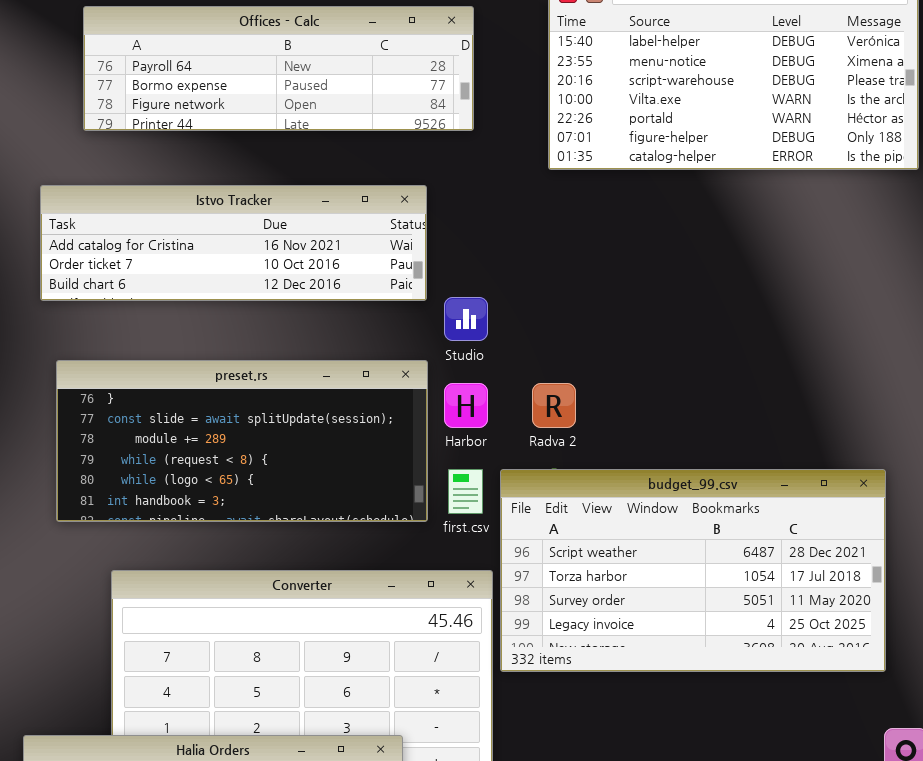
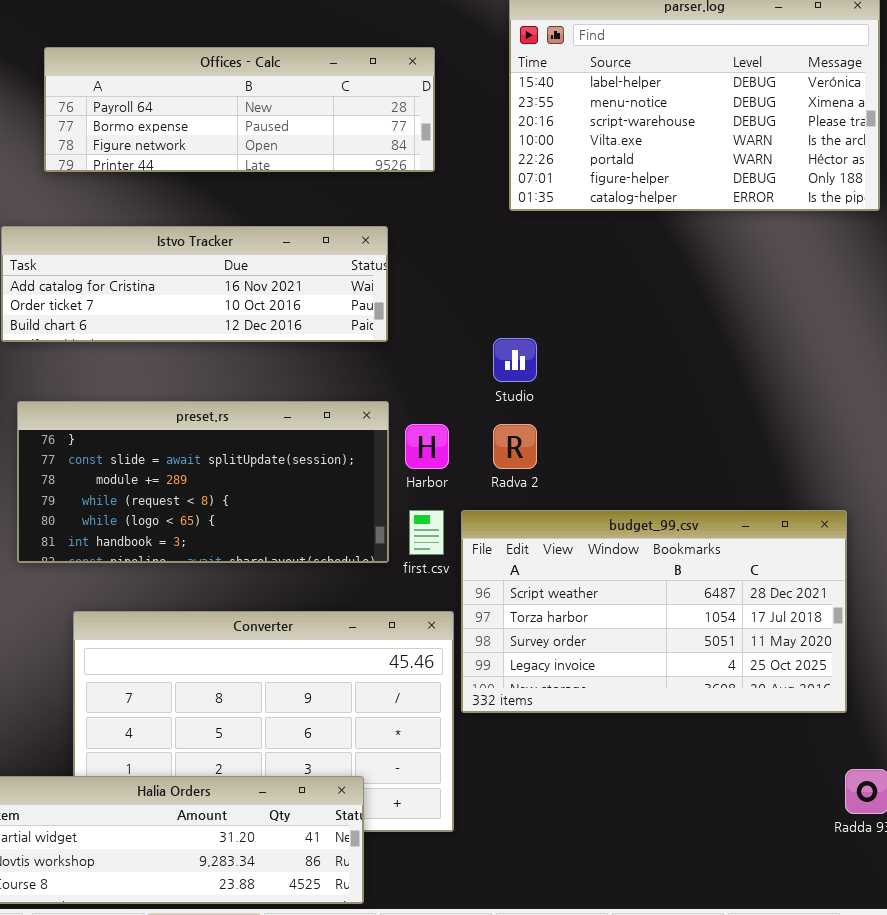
Studio: [444,297,488,341] -> [493,338,537,382], moved

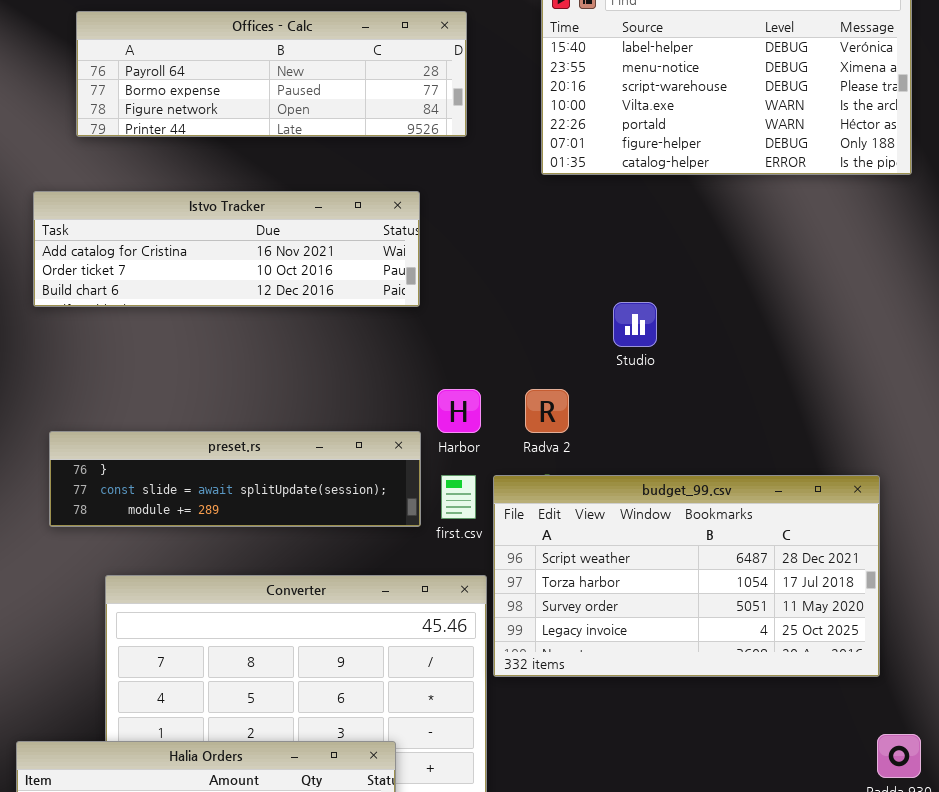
Studio: [493,338,537,382] -> [613,302,657,347], moved
preset.rs: [17,401,389,563] -> [49,431,421,527], resized

